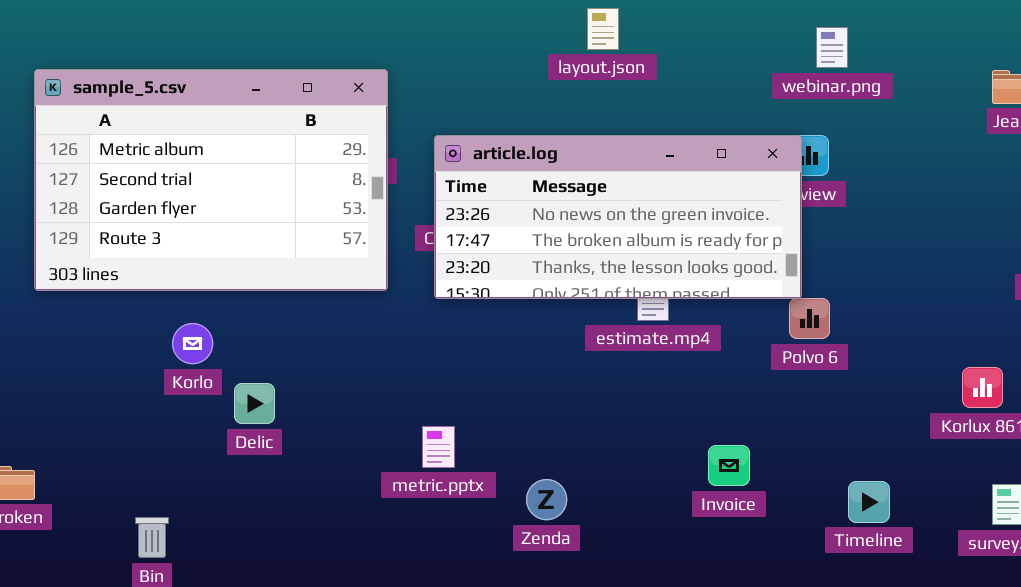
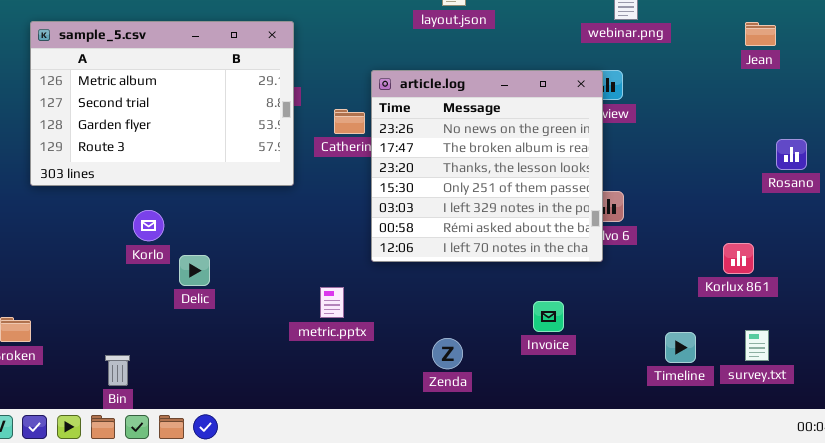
article.log: [434,135,802,299] -> [371,70,603,262], resized
Zenda: [526,479,567,520] -> [432,338,463,369], moved
Timeline: [848,481,890,523] -> [665,332,696,363], moved

